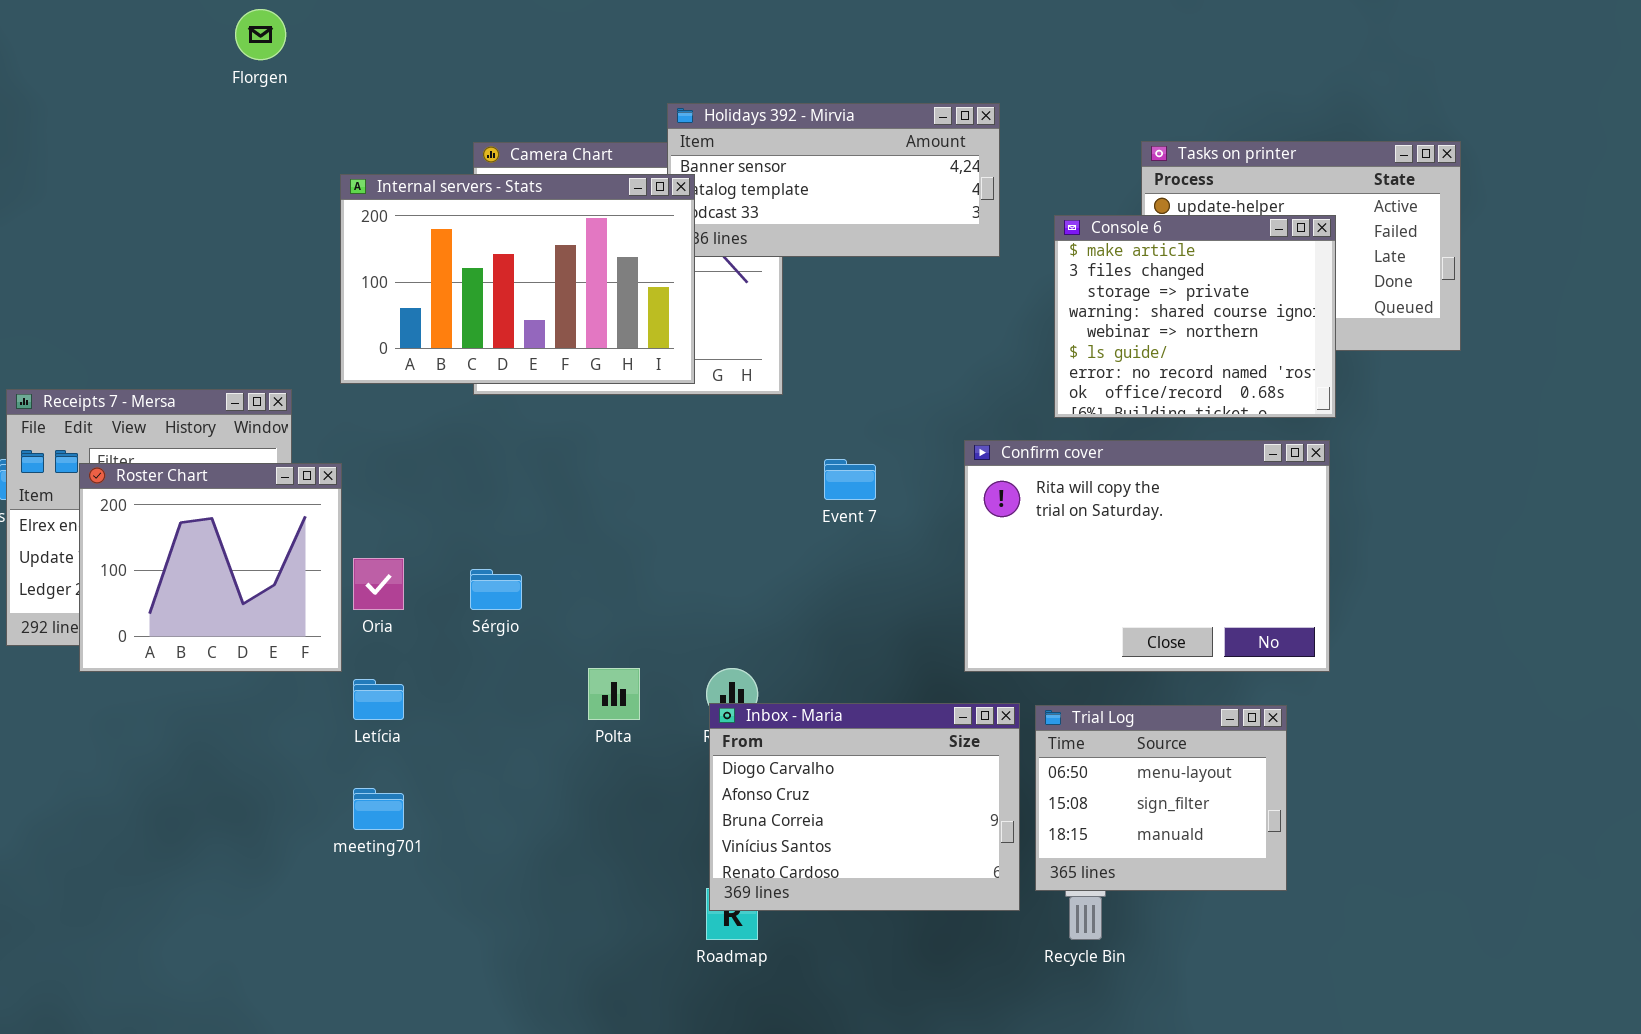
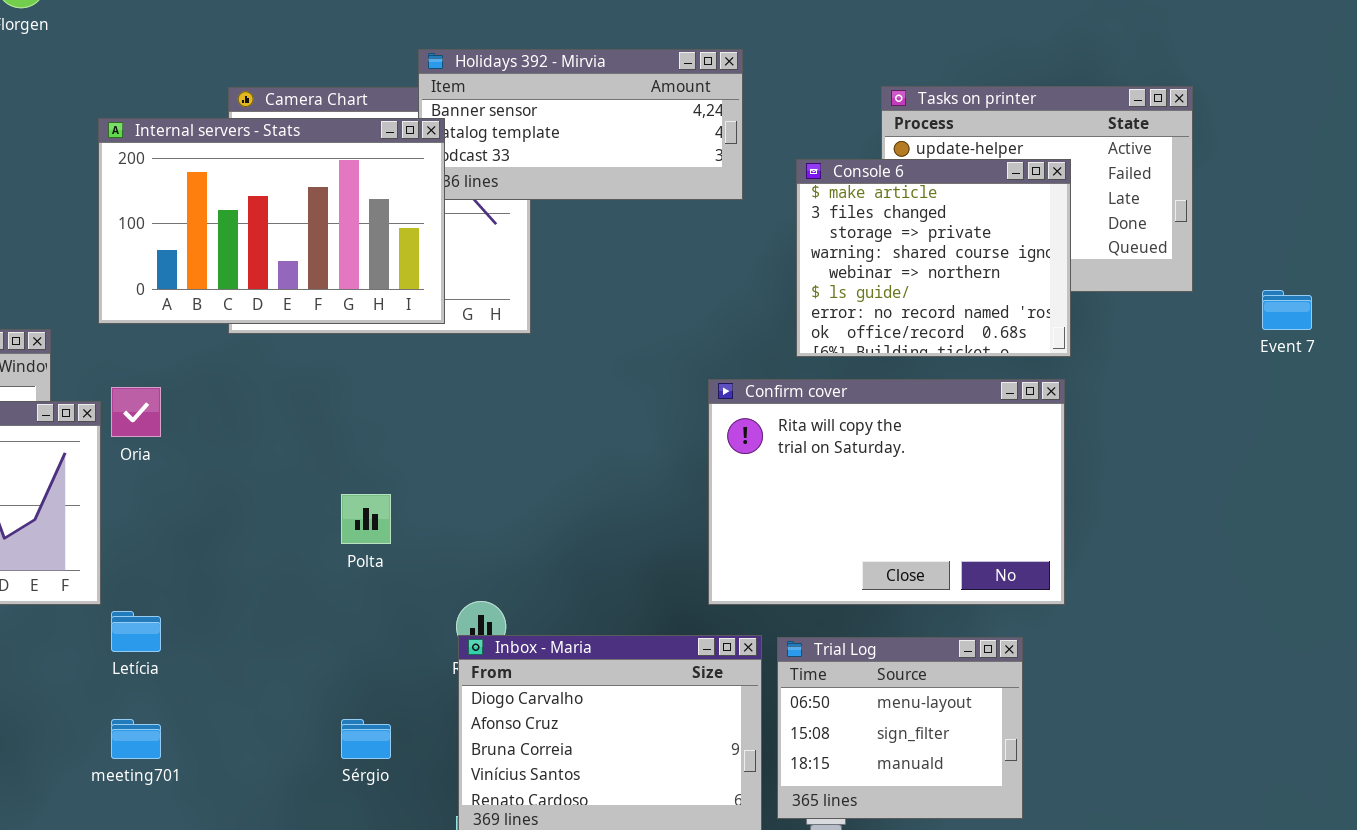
Event 7: [824,459,876,500] -> [1262,290,1312,330], moved
Oria: [353,558,404,610] -> [111,387,161,437], moved
Sérgio: [470,569,522,610] -> [341,719,391,759], moved
Polta: [588,668,640,720] -> [341,494,391,544], moved

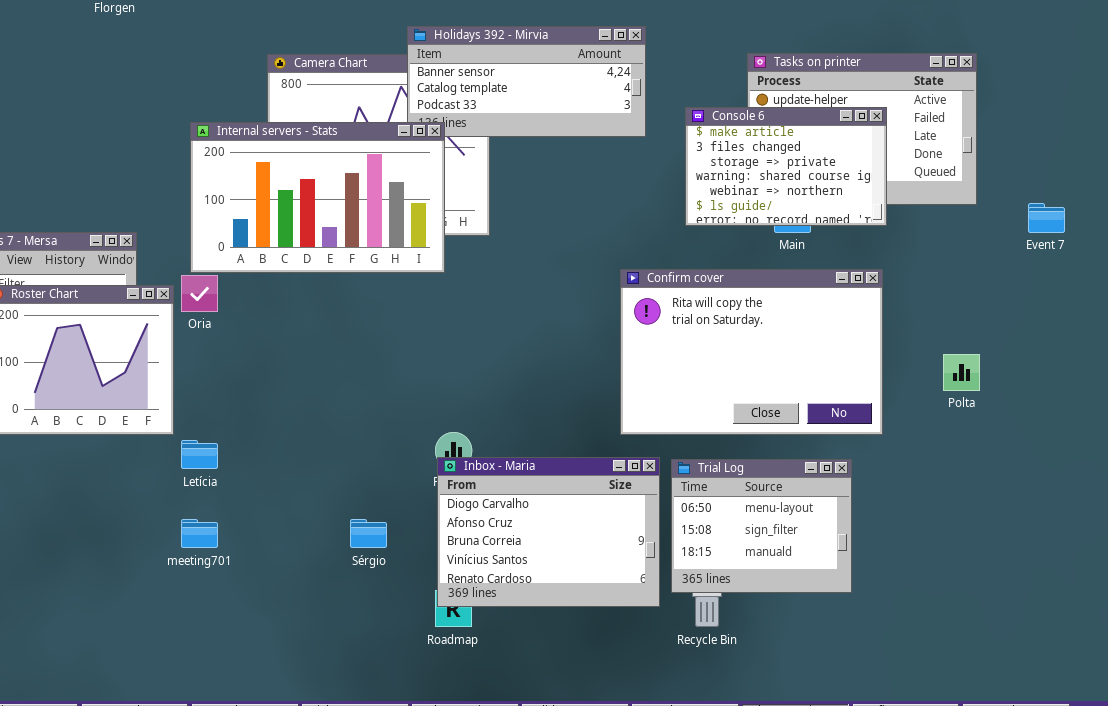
Internal servers - Stats: [98,118,445,324] -> [190,122,445,273], moved
Console 6: [796,159,1071,357] -> [685,107,887,226], resized
Polta: [341,494,391,544] -> [943,354,980,391], moved

